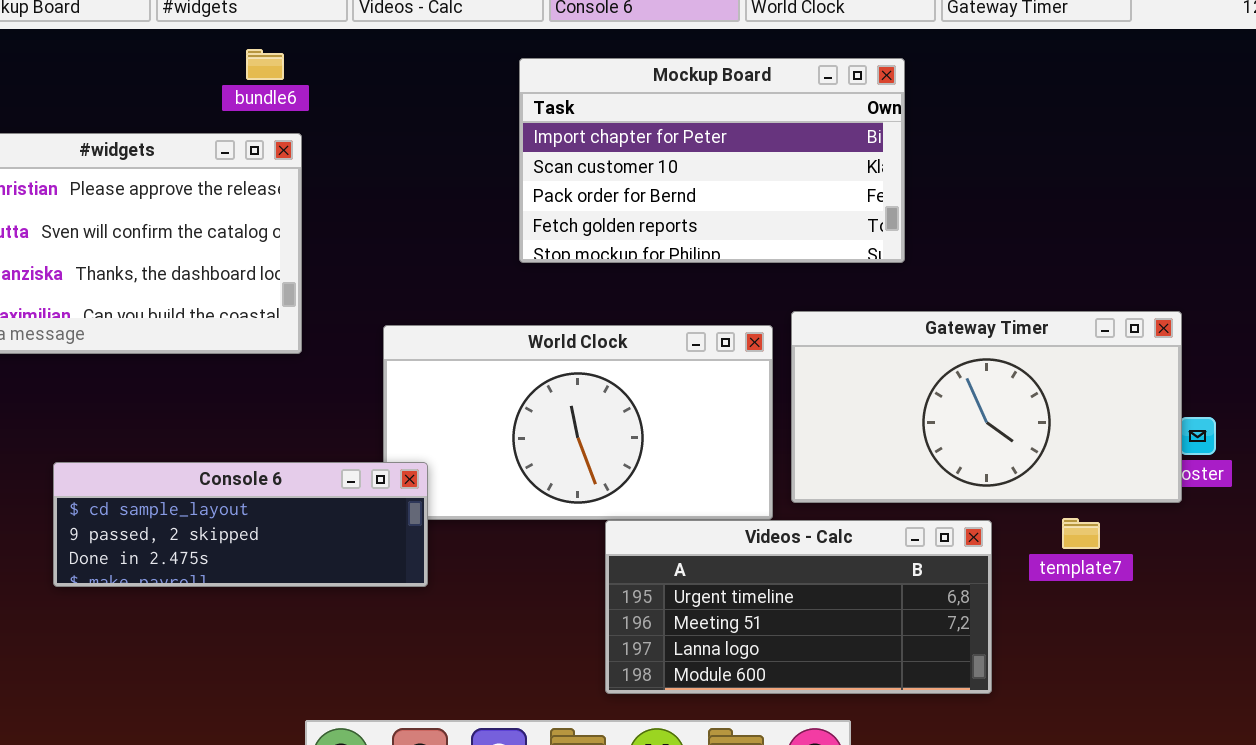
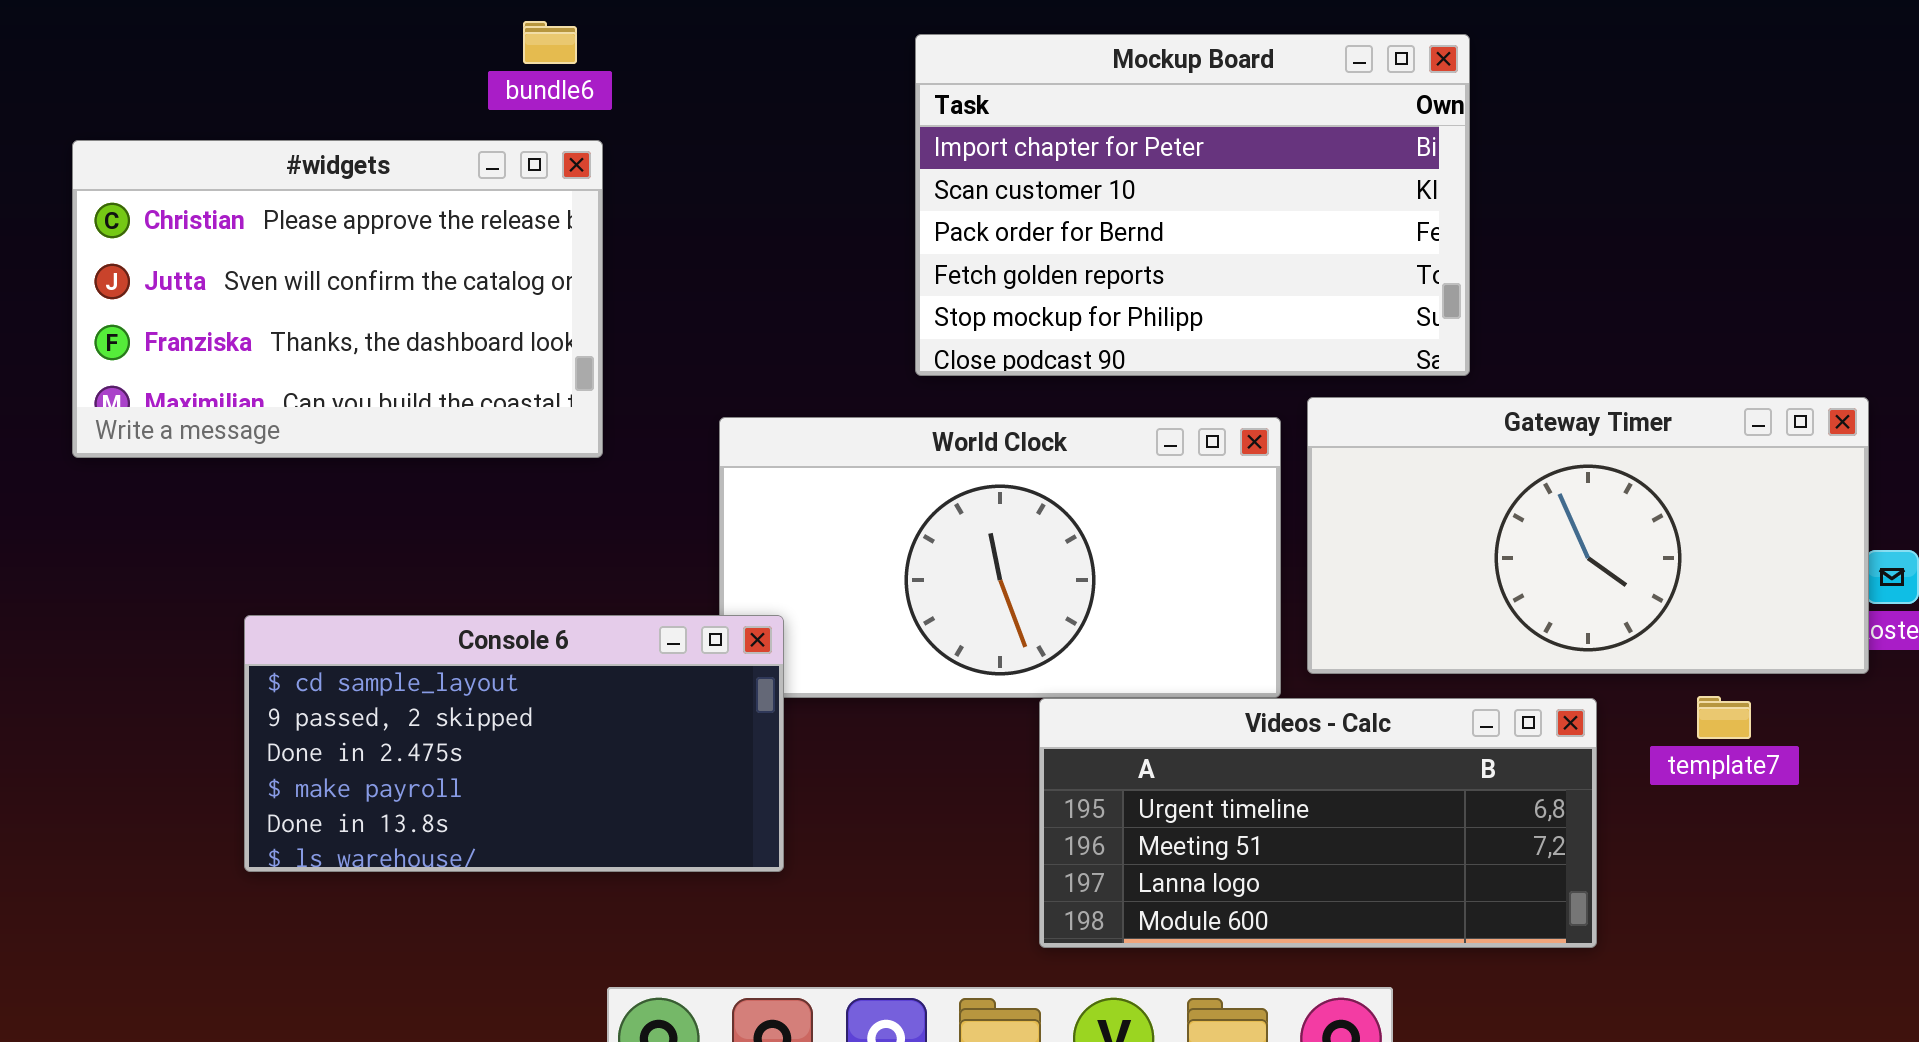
Mockup Board: [519,58,905,263] -> [915,34,1470,376], resized
Console 6: [53,462,428,587] -> [244,615,784,872], resized

